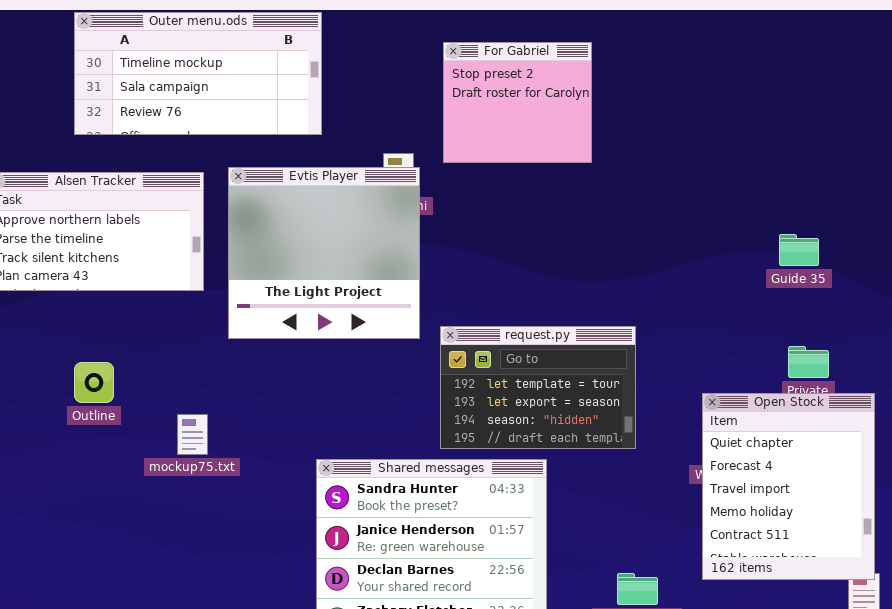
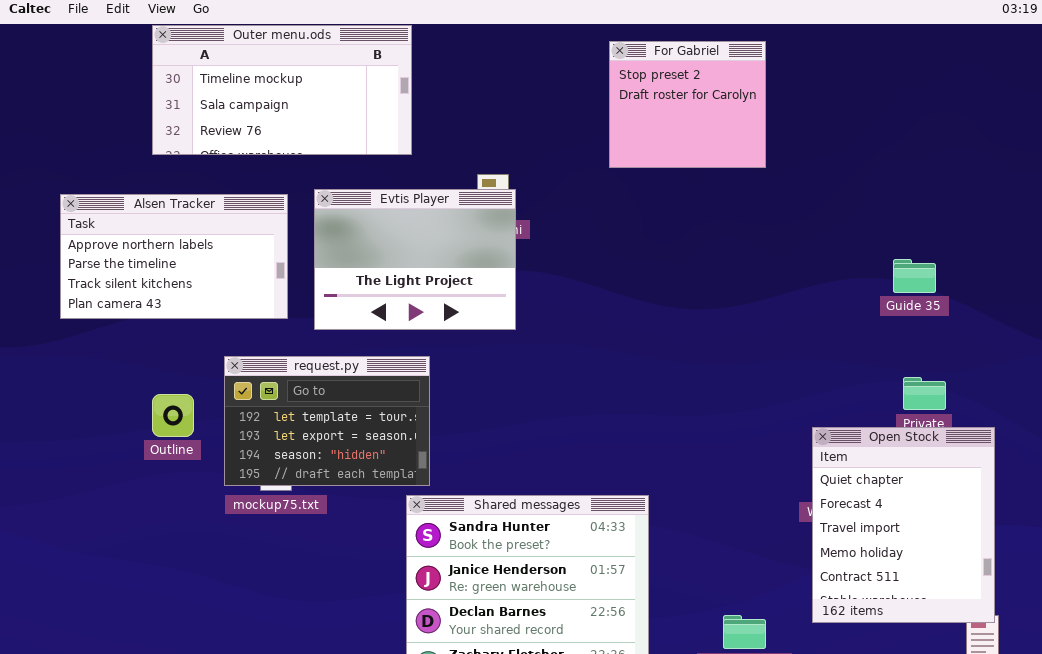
For Gabriel: [443,42,592,163] -> [609,41,766,168], moved
Evtis Player: [228,167,420,339] -> [314,189,516,330], resized
request.py: [440,326,636,449] -> [224,356,430,486], moved

